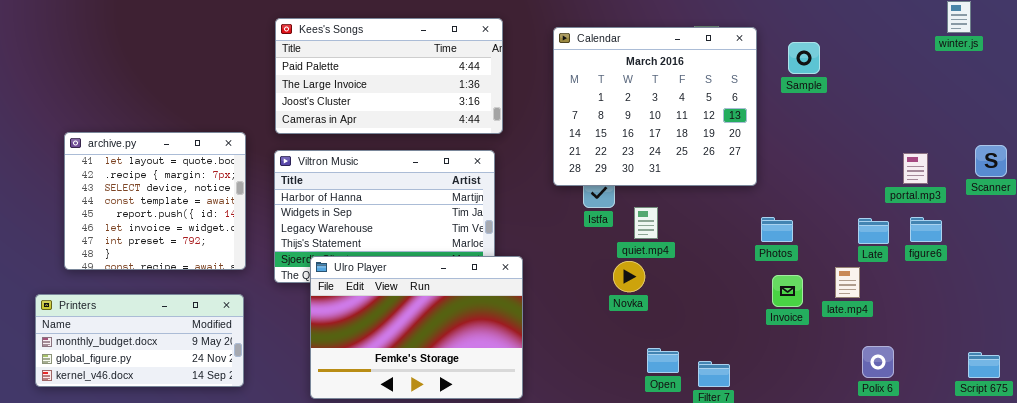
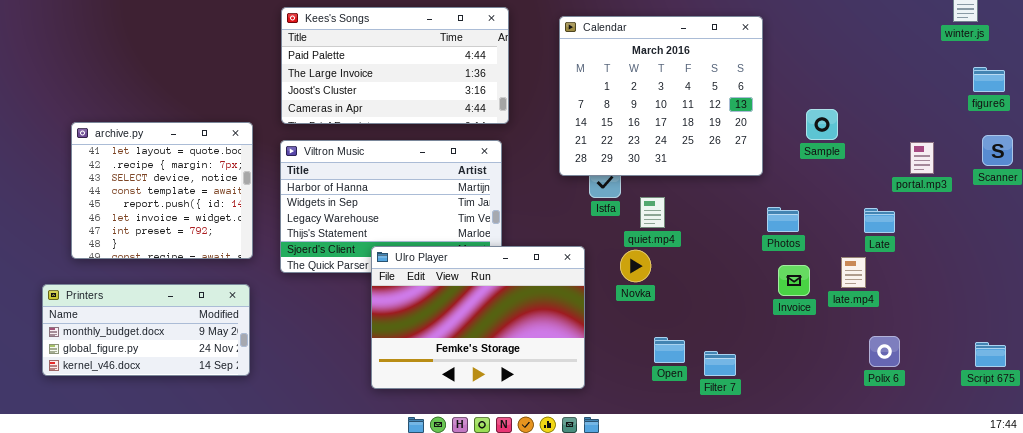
Sample: [788,42,820,74] -> [806,109,838,140], moved
figure6: [910,217,942,242] -> [973,67,1005,92], moved
Ulro Player: [310,256,523,399] -> [371,246,585,389], moved

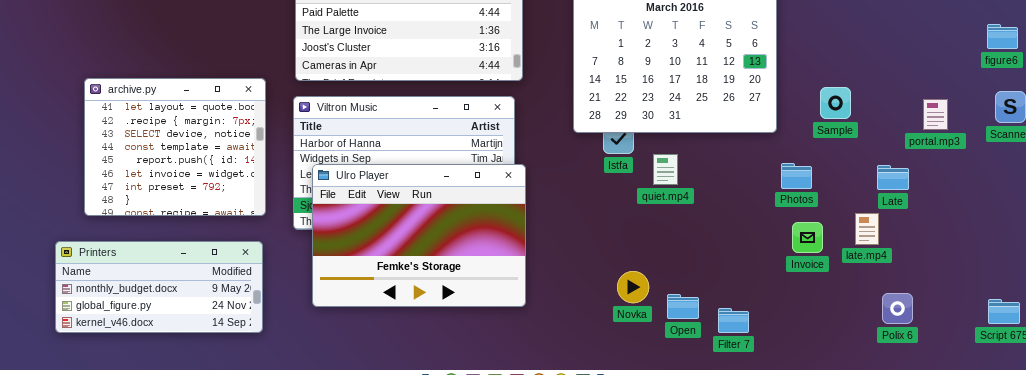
Sample: [806,109,838,140] -> [820,87,851,119], moved
Ulro Player: [371,246,585,389] -> [312,164,526,307], moved
Novka: [620,250,651,282] -> [617,271,649,303], moved

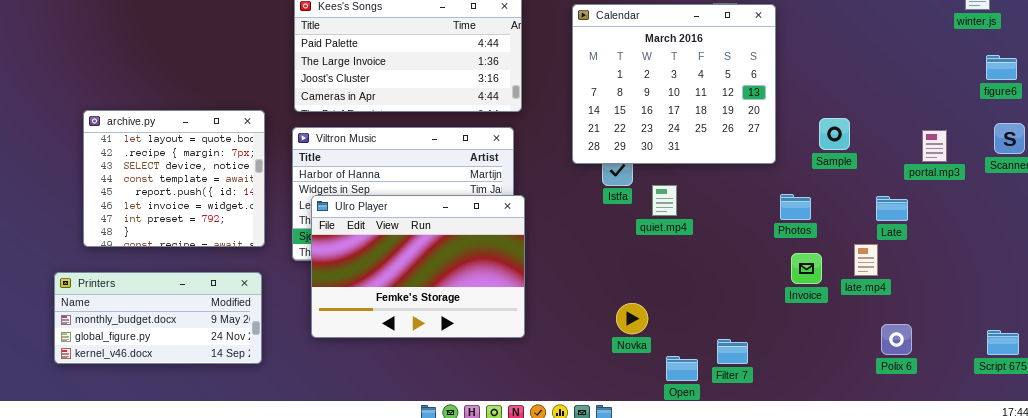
Open: [667,294,699,319] -> [666,356,698,381], moved

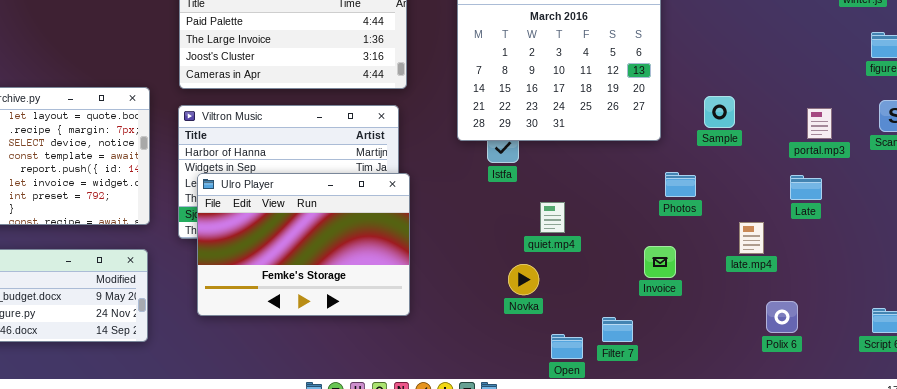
quiet.mp4: [652,185,677,216] -> [540,202,565,233], moved
Late: [876,196,908,221] -> [790,175,822,200], moved
Invoice: [791,253,822,284] -> [644,246,676,278], moved
Novka: [616,303,648,334] -> [508,264,539,295], moved

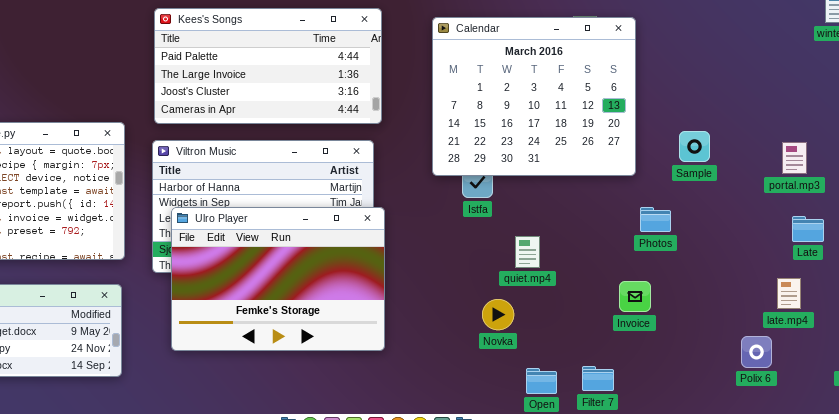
Late: [790,175,822,200] -> [792,216,824,242], moved
late.mp4: [739,222,764,254] -> [777,278,801,309], moved
Filter 7: [602,317,633,342] -> [582,366,614,391], moved

